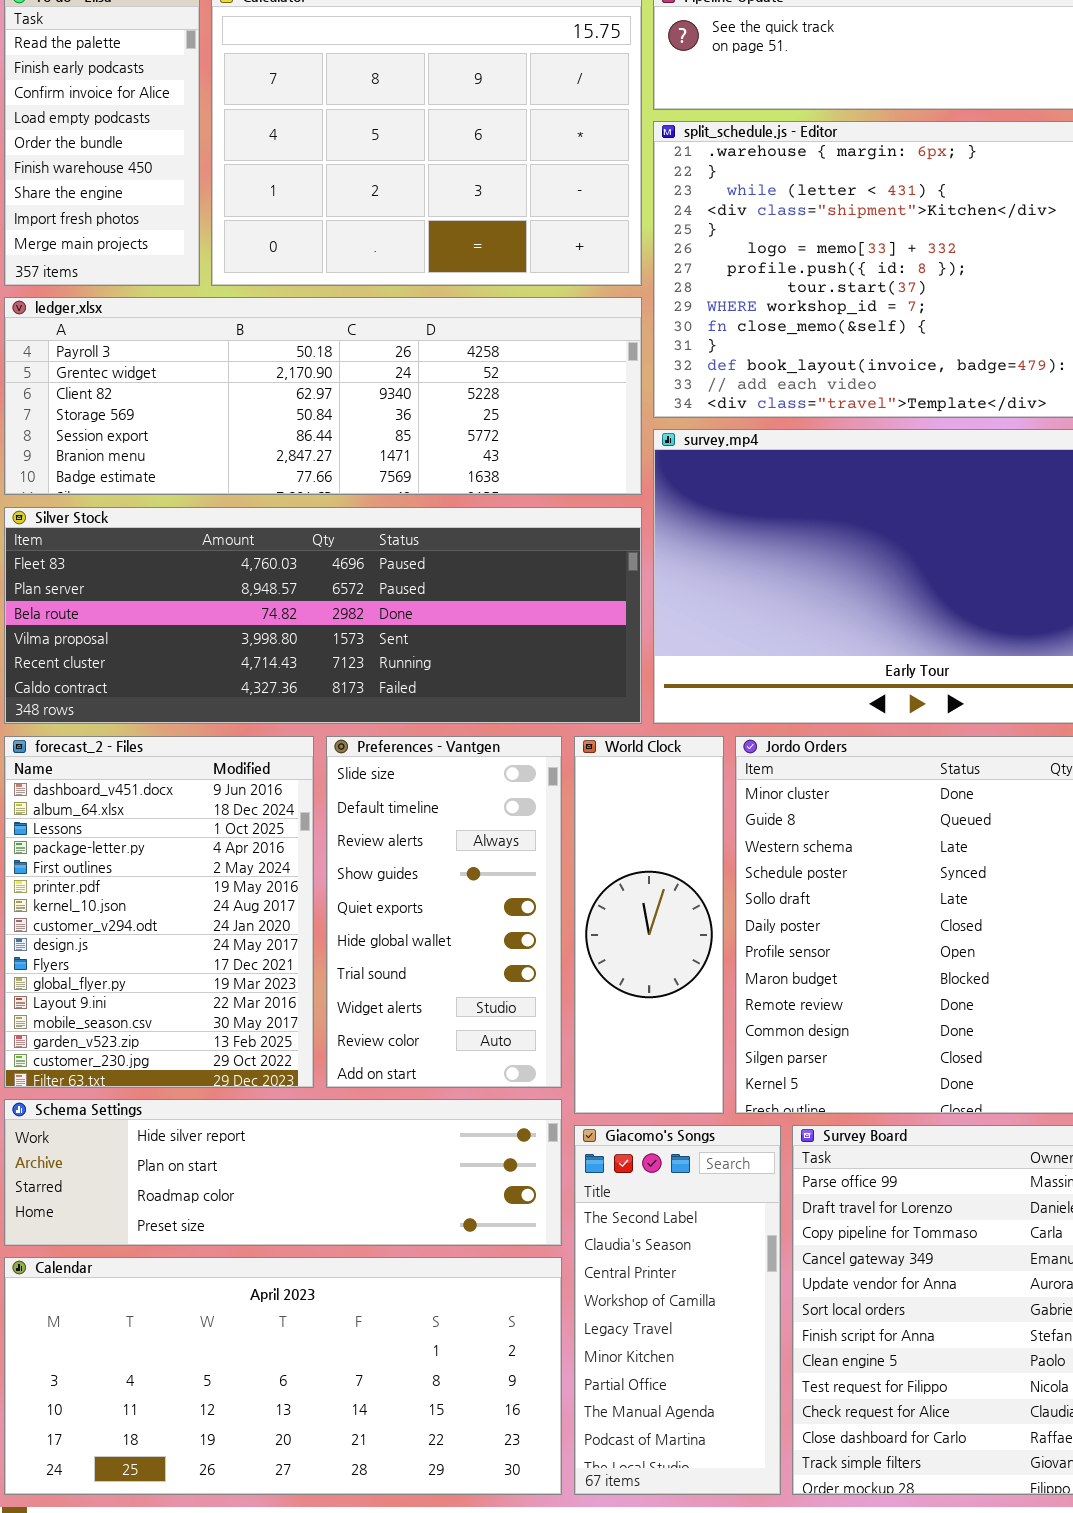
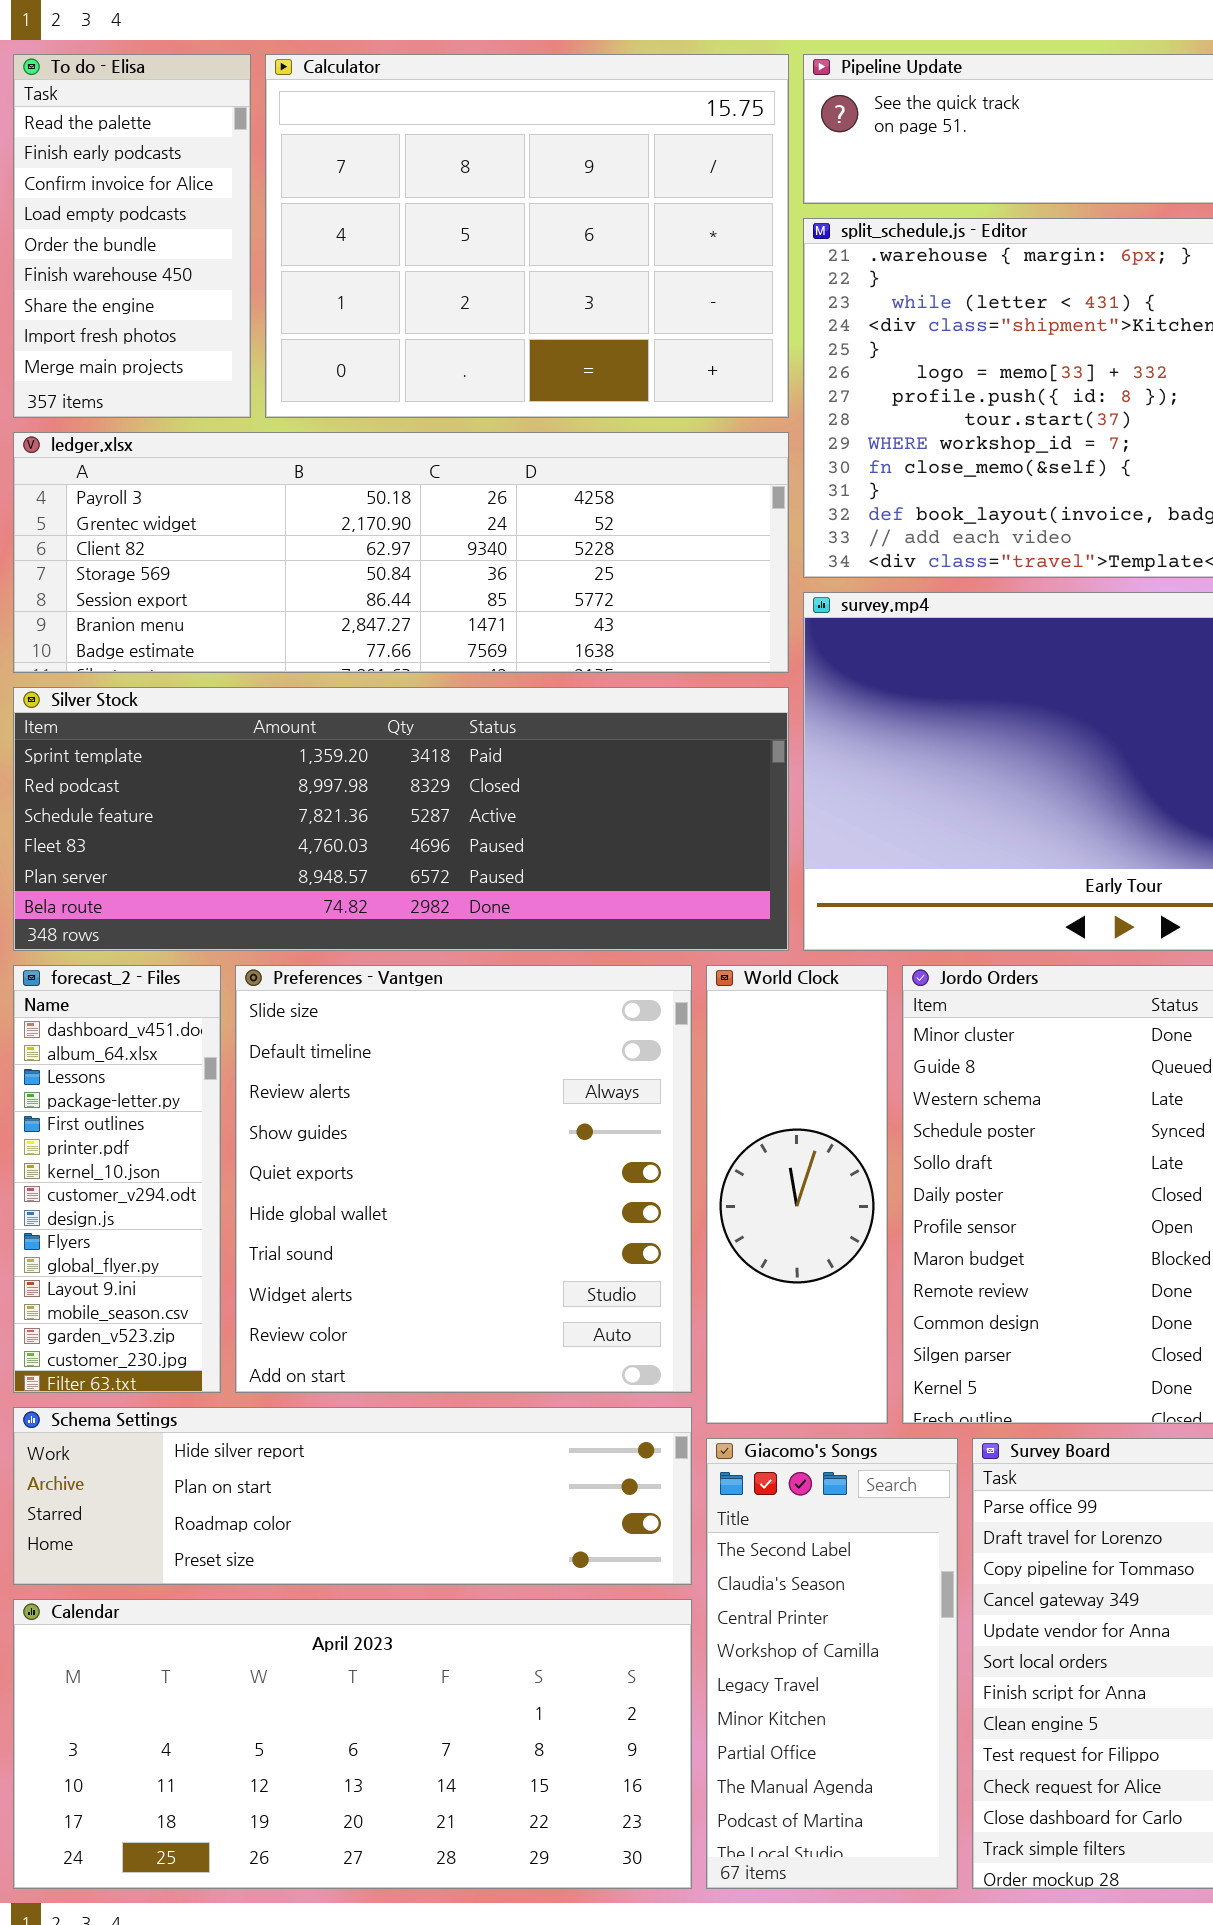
Silver Stock: [4,507,642,724] -> [13,687,789,951], scrolled up 3 rows
forecast_2 - Files: [4,736,314,1088] -> [13,965,221,1393], resized
Preferences - Vantgen: [326,736,562,1088] -> [235,965,692,1393], resized

